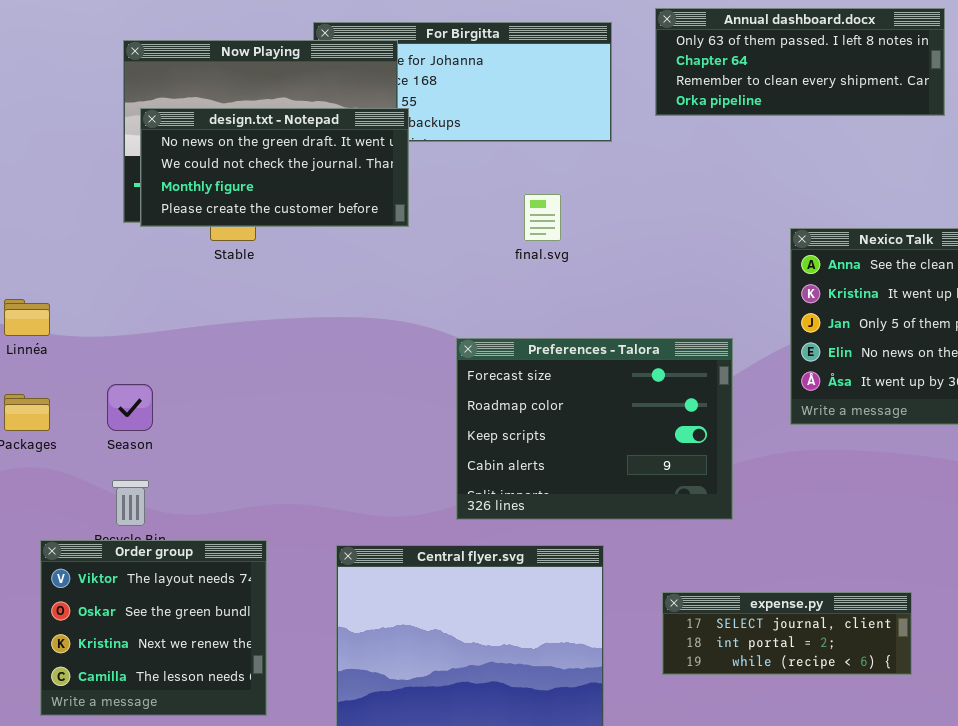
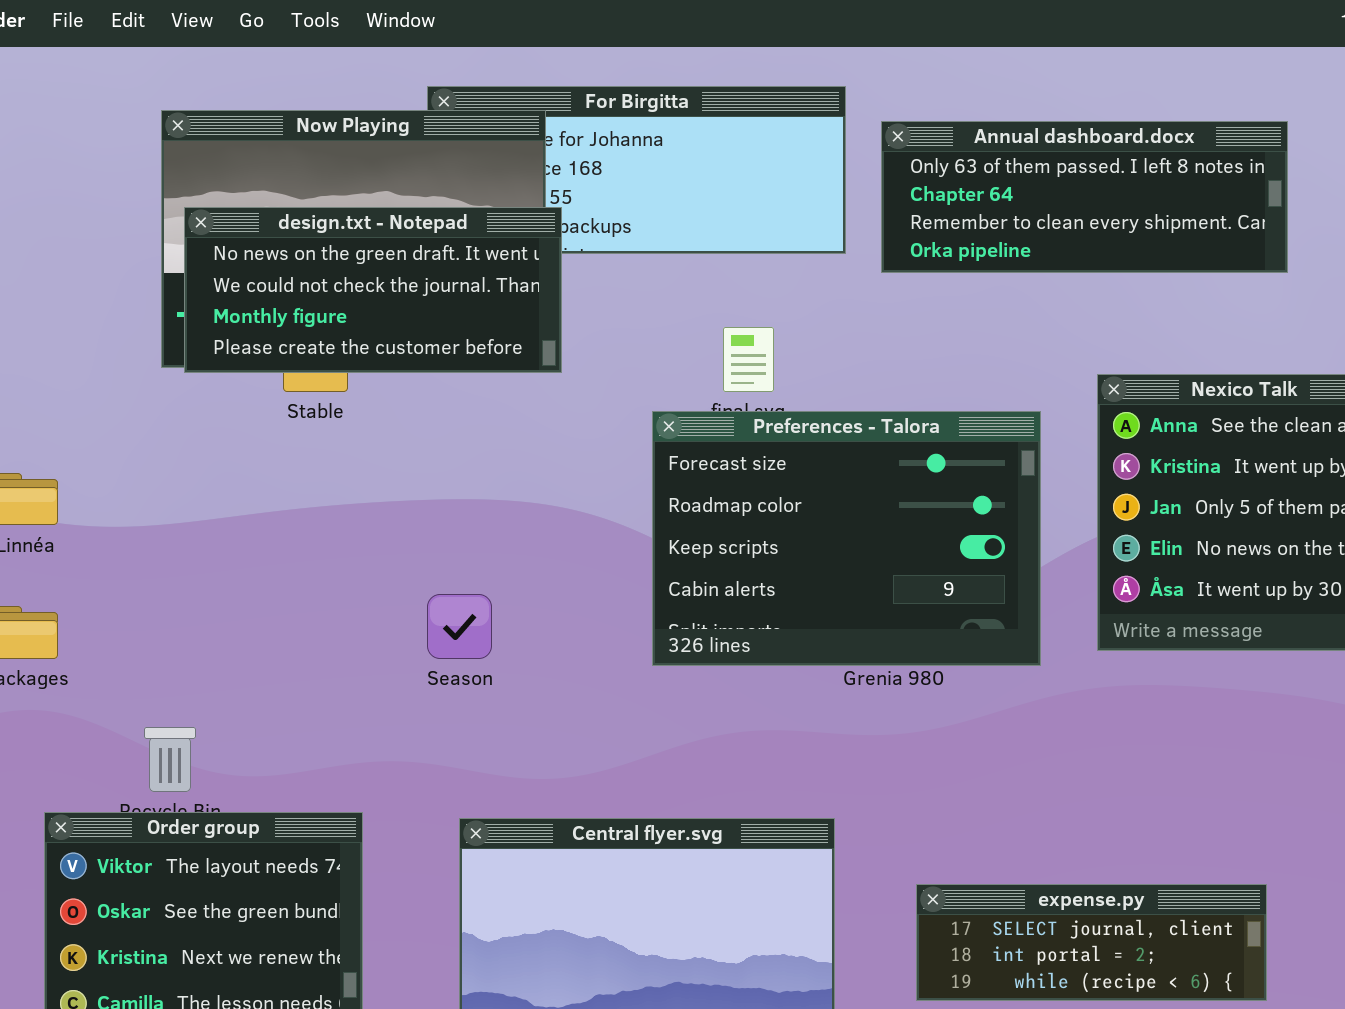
Annual dashboard.docx: [655,8,945,116] -> [881,121,1288,273], moved
Preferences - Talora: [456,338,733,520] -> [652,411,1041,666], moved
Season: [107,384,153,431] -> [427,594,492,659], moved

